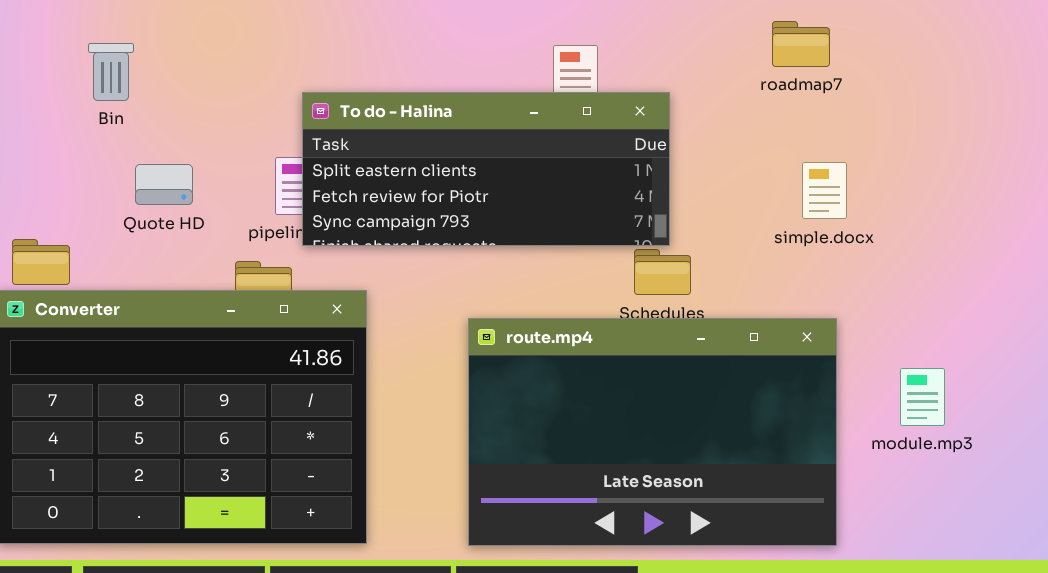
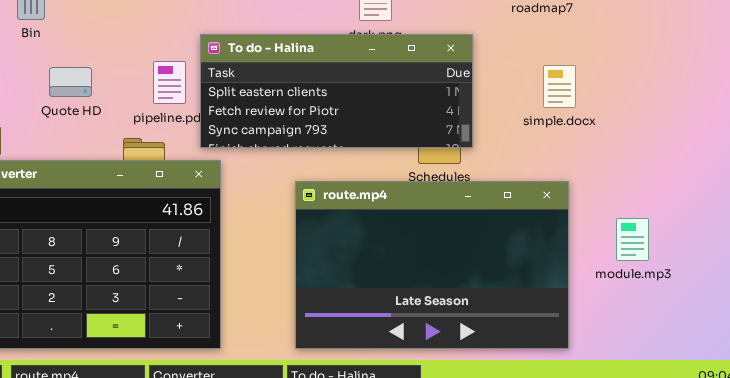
To do - Halina: [302,92,670,246] -> [200,34,473,148], moved

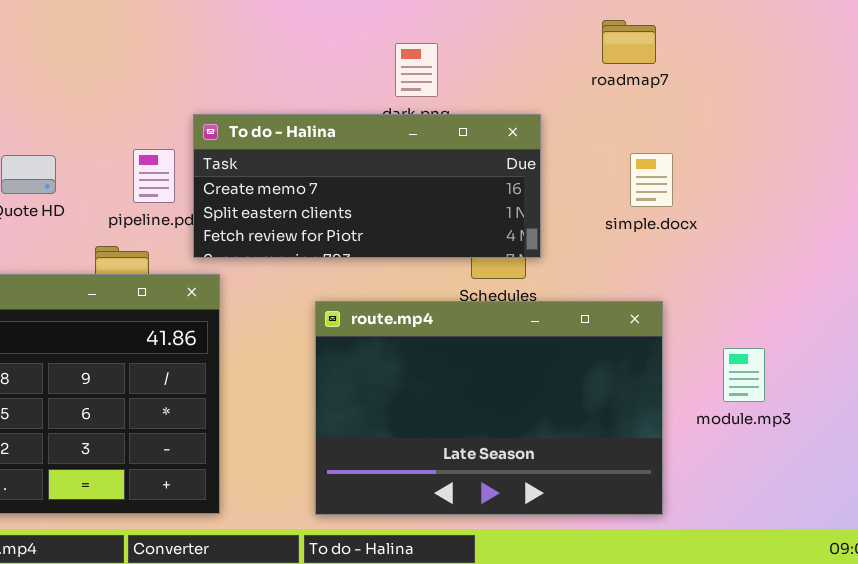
To do - Halina: [200,34,473,148] -> [193,114,541,258], scrolled up 1 row

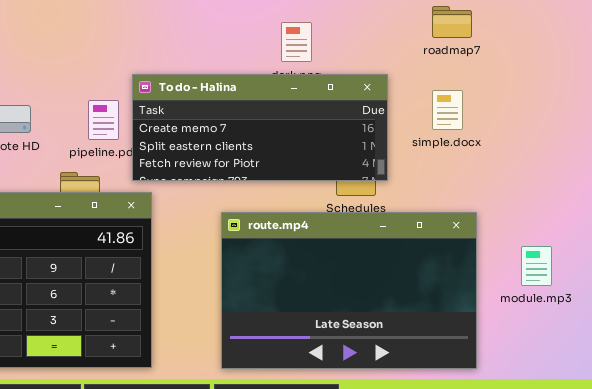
simple.docx: [630,153,673,207] -> [432,90,463,130], moved

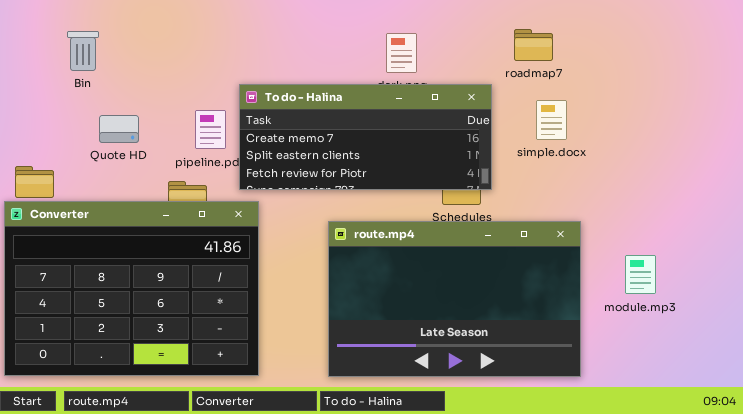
roadmap7: [432,6,472,38] -> [514,29,553,61], moved

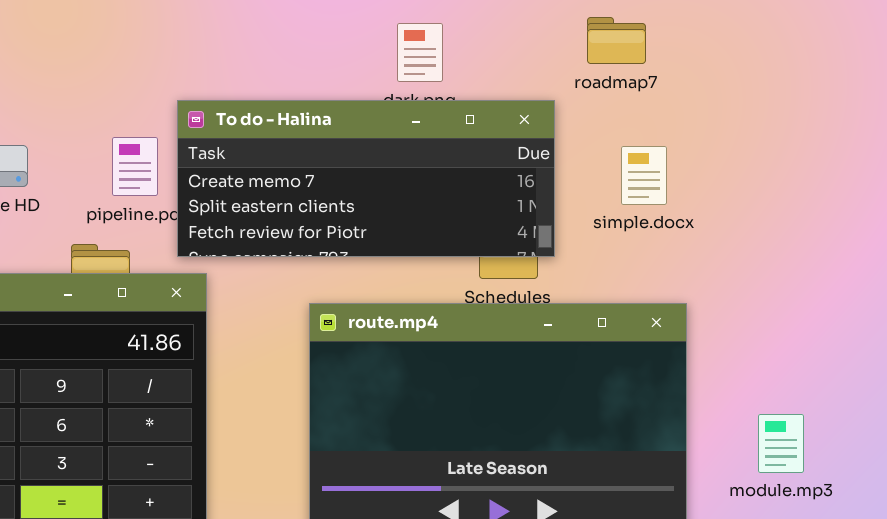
simple.docx: [536,100,567,140] -> [621,146,667,205], moved
module.mp3: [625,255,656,294] -> [758,414,804,473], moved

